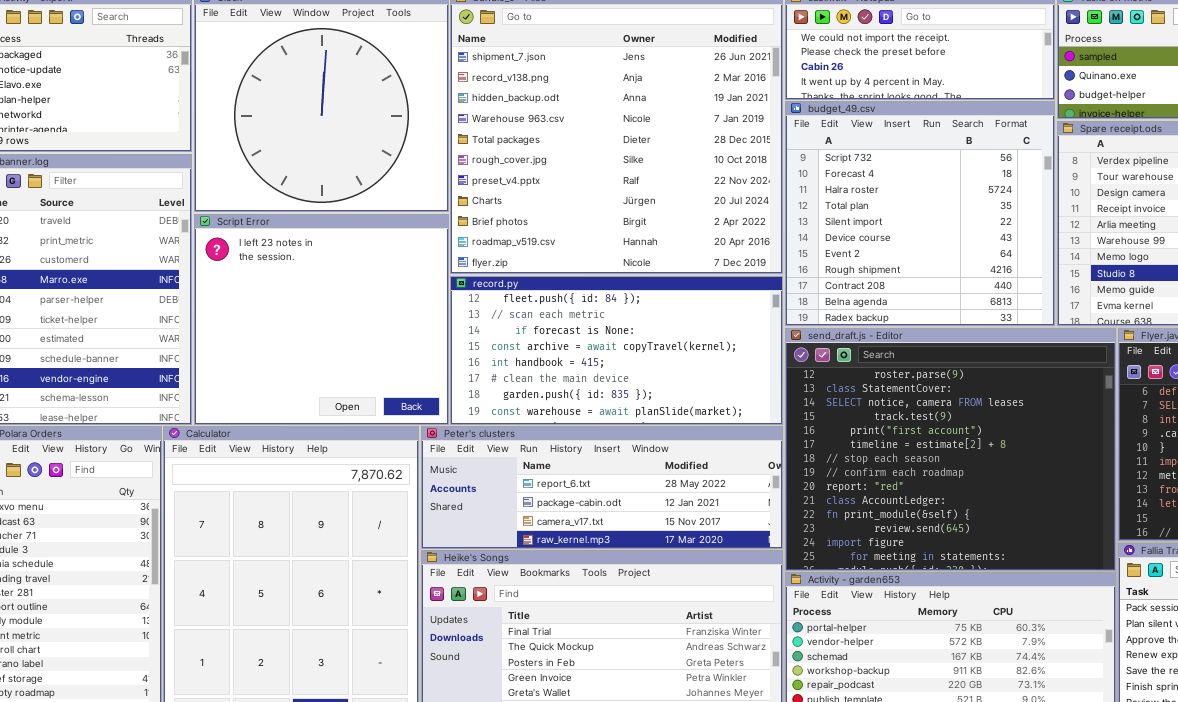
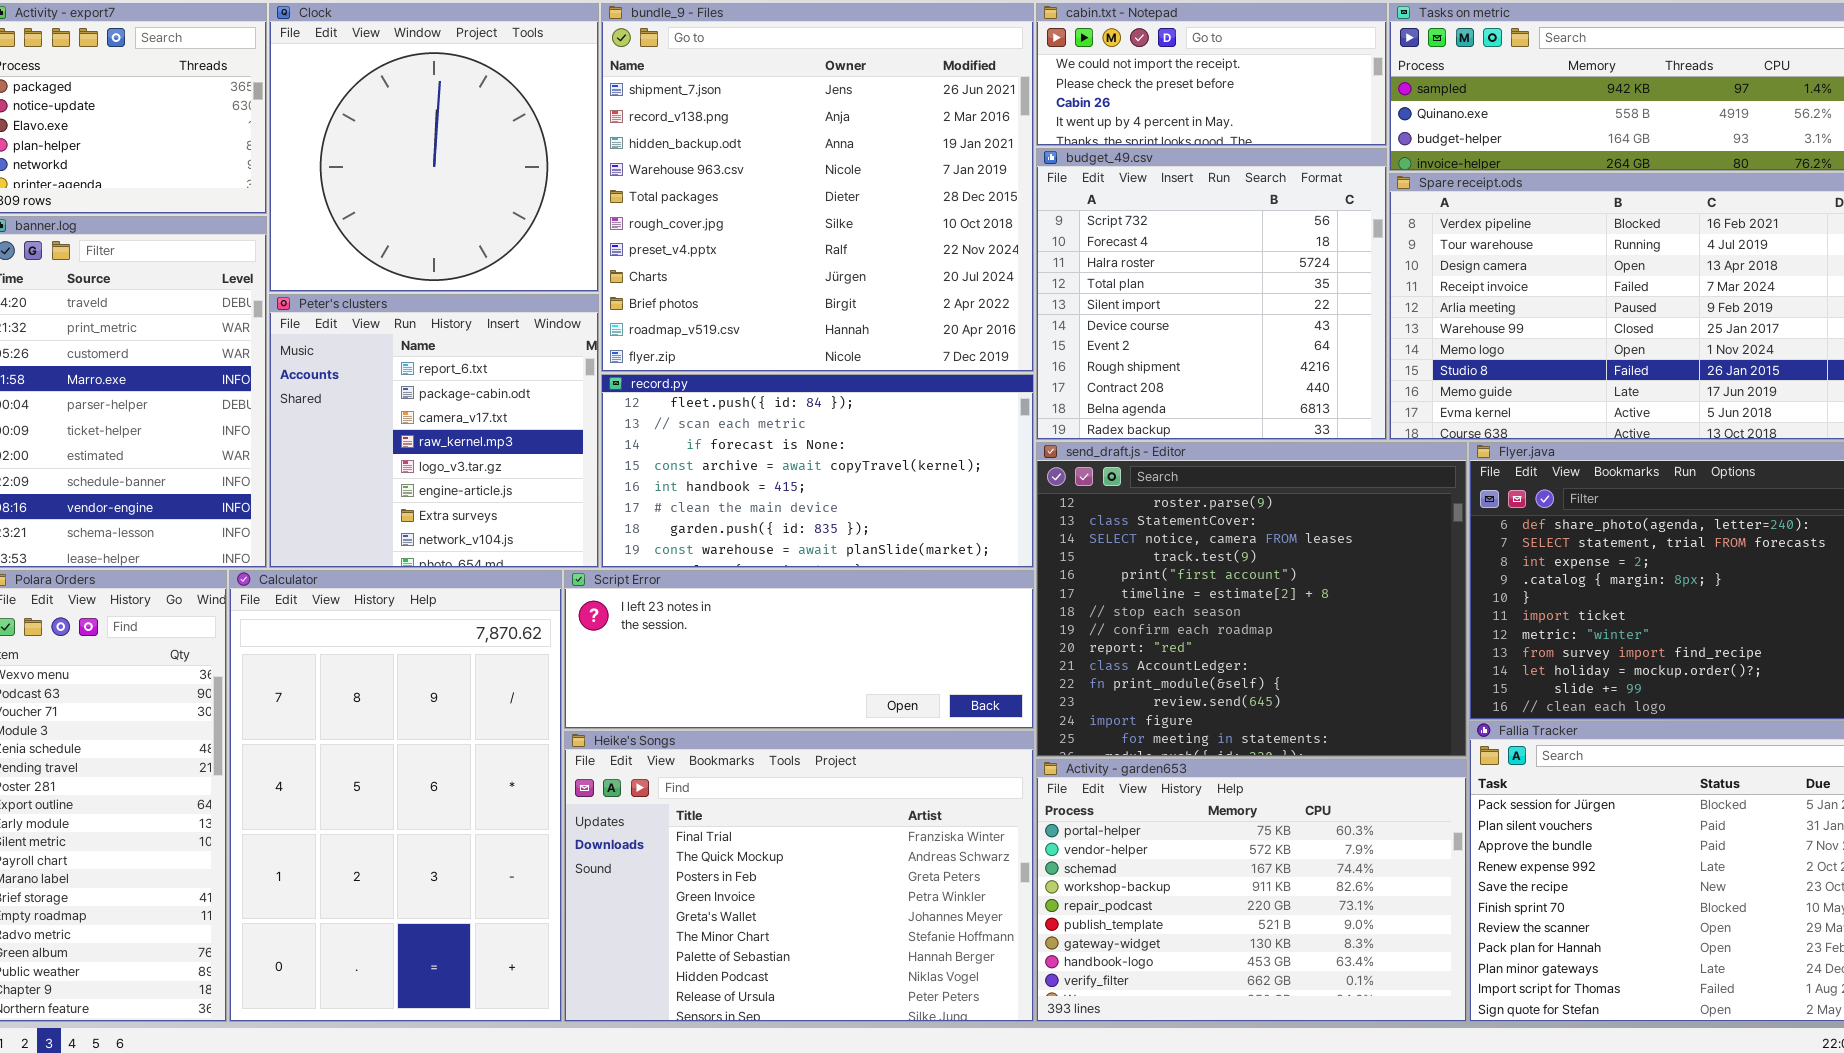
Script Error: [194,214,449,425] -> [564,570,1034,729], moved, resized
Peter's clusters: [421,426,783,549] -> [269,294,599,568], moved, resized

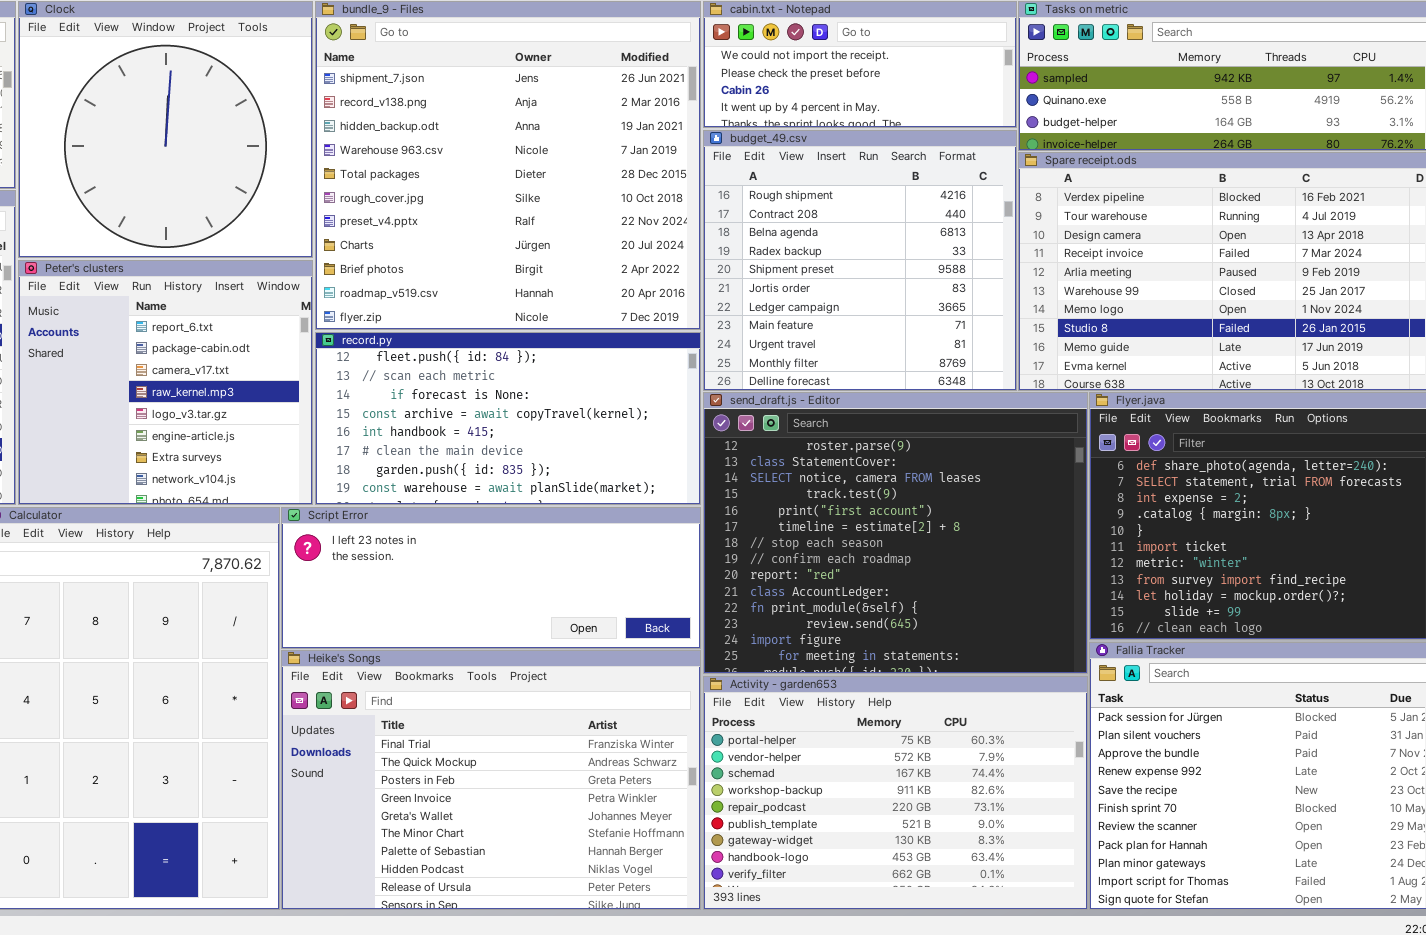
budget_49.csv: [1036,148,1387,440] -> [703,130,1017,391], scrolled down 7 rows

